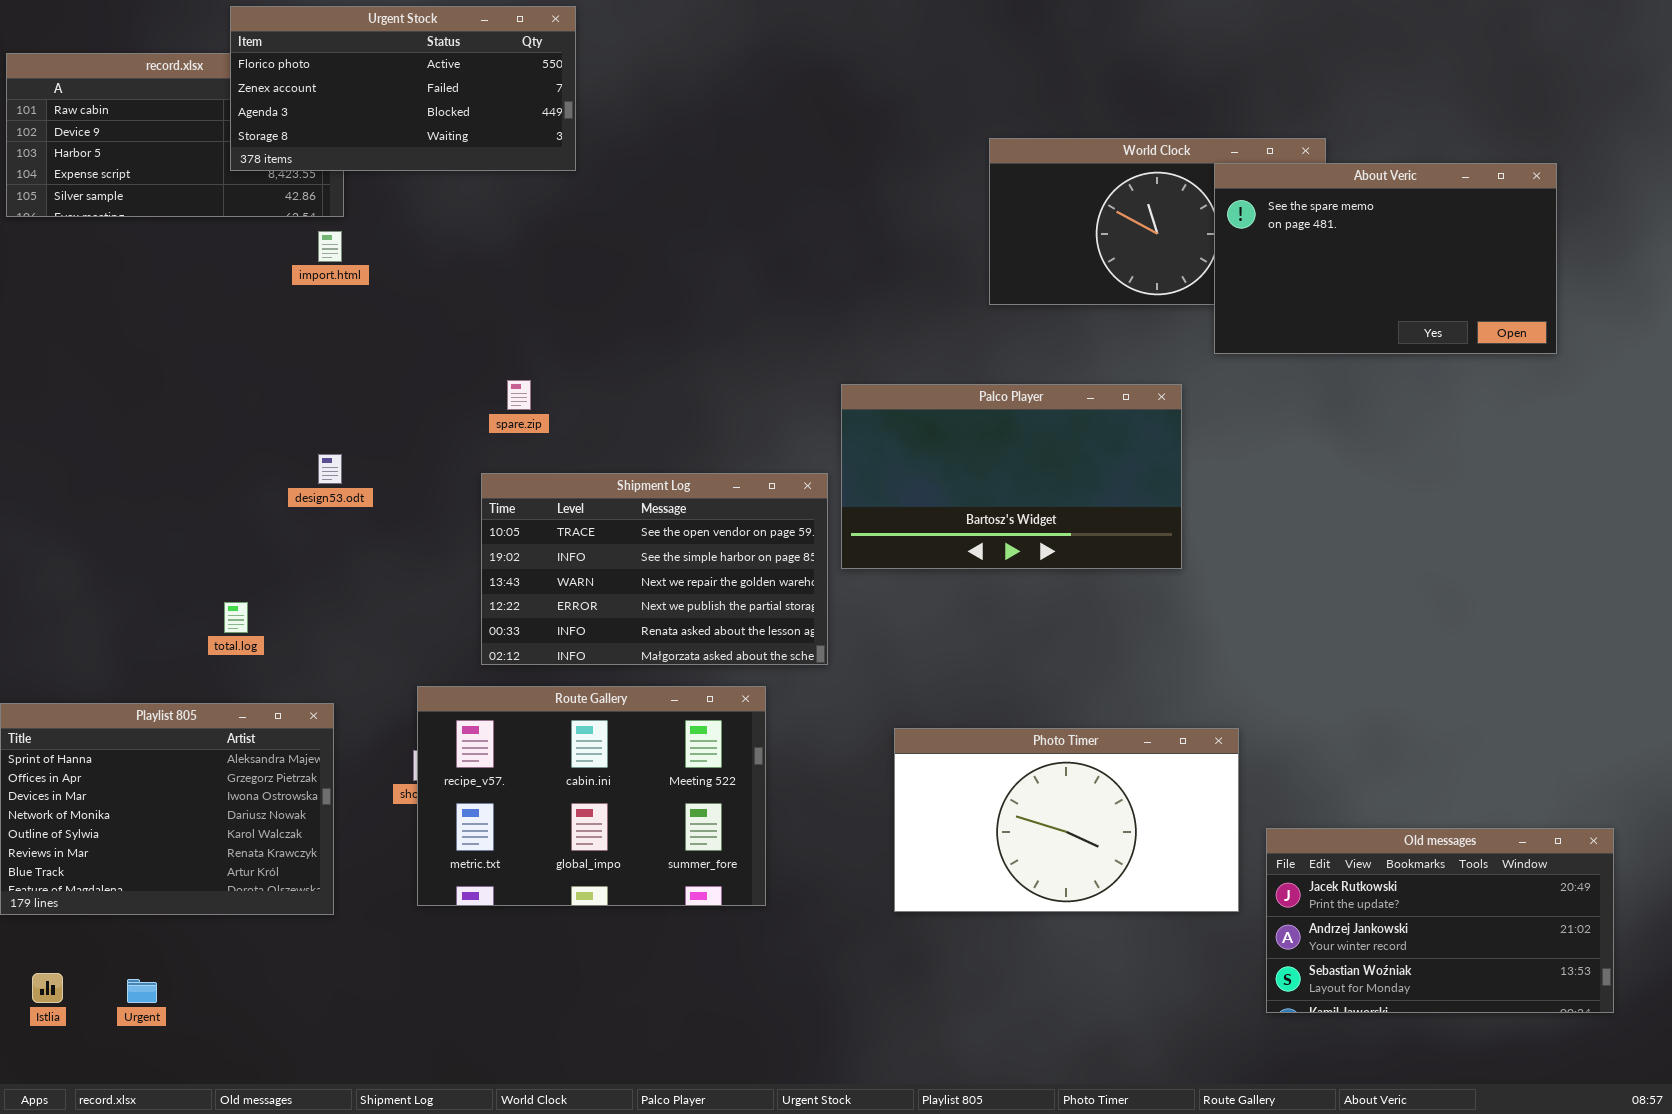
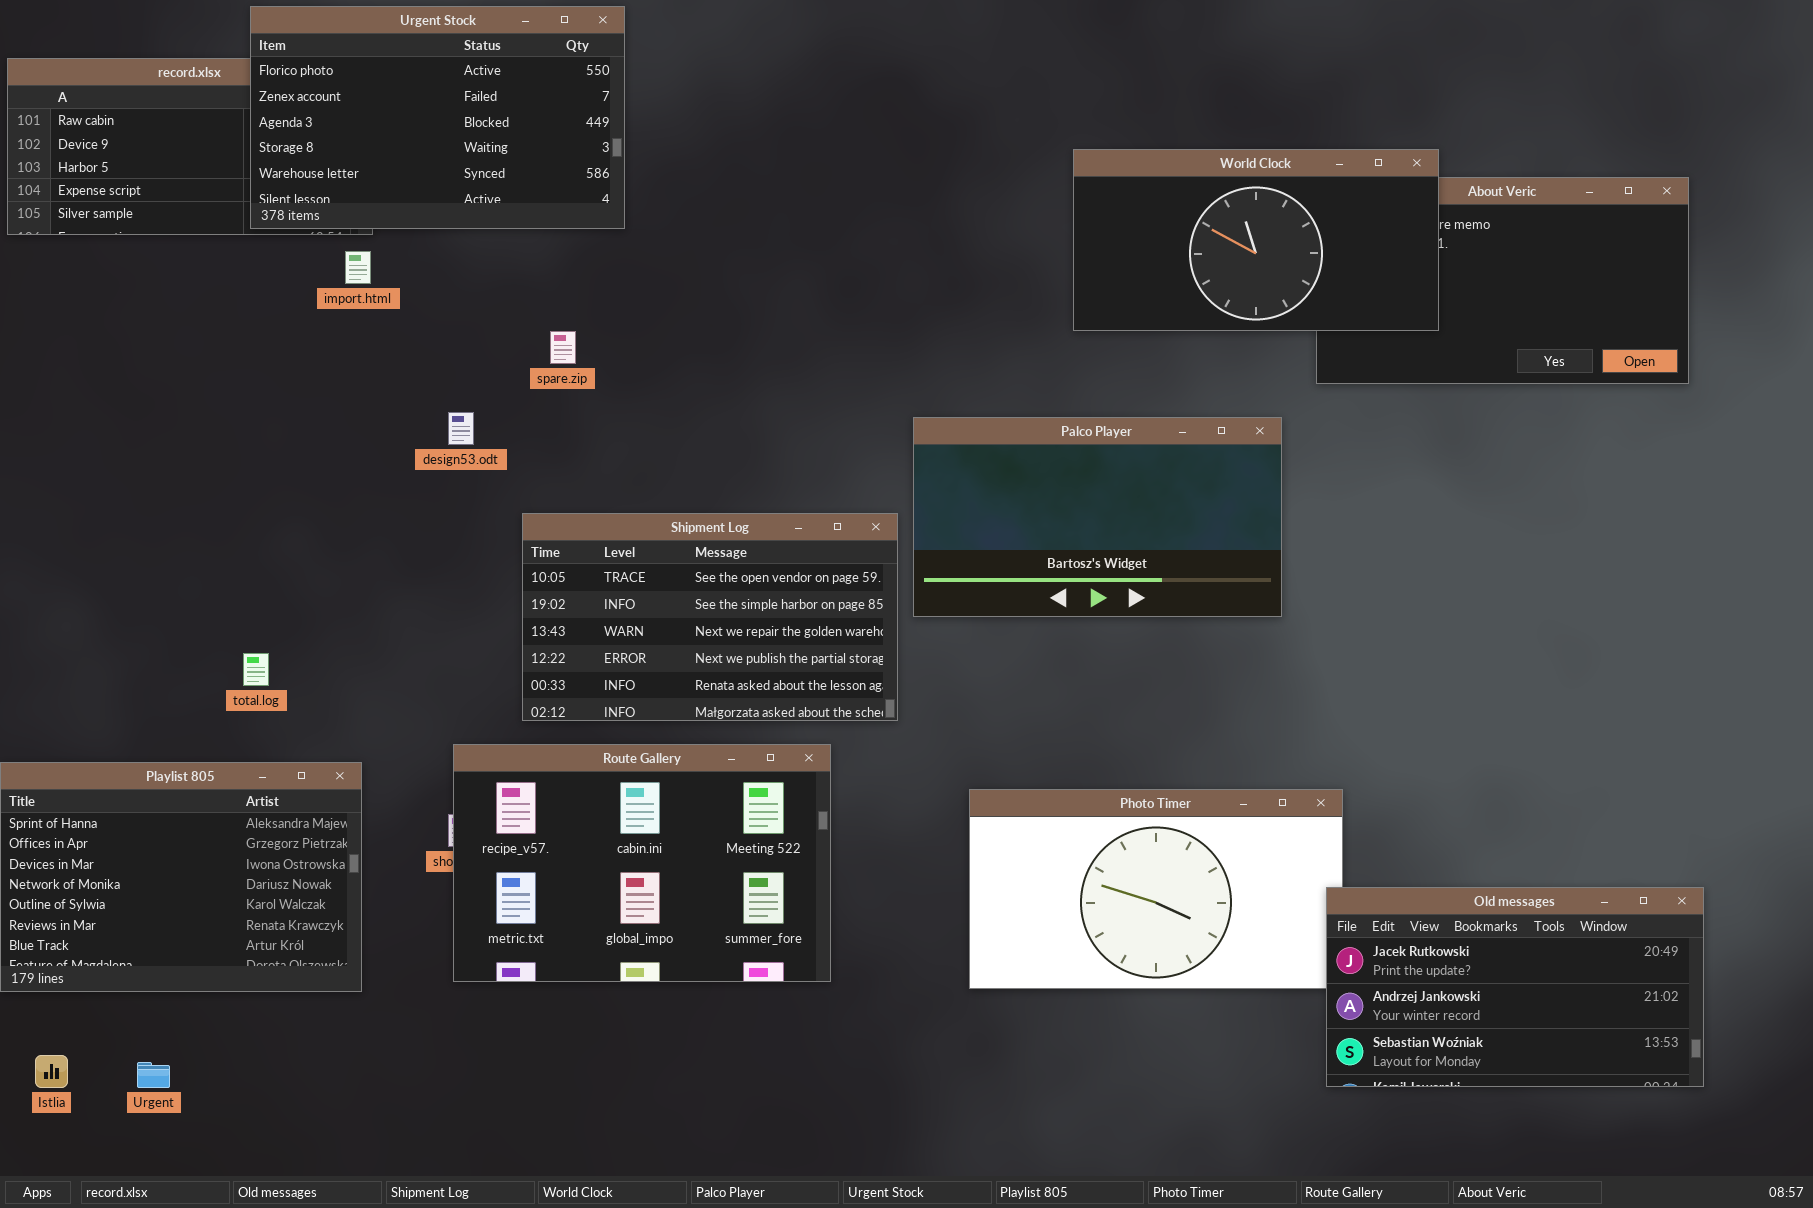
Urgent Stock: [230,6,576,171] -> [250,6,625,229], resized
World Clock: [989,138,1326,305] -> [1073,149,1439,331], raised
spare.zip: [507,380,531,410] -> [550,331,576,364], moved
design53.odt: [318,454,342,484] -> [448,412,474,445], moved
Old messages: [1266,828,1614,1013] -> [1326,887,1704,1087], moved

